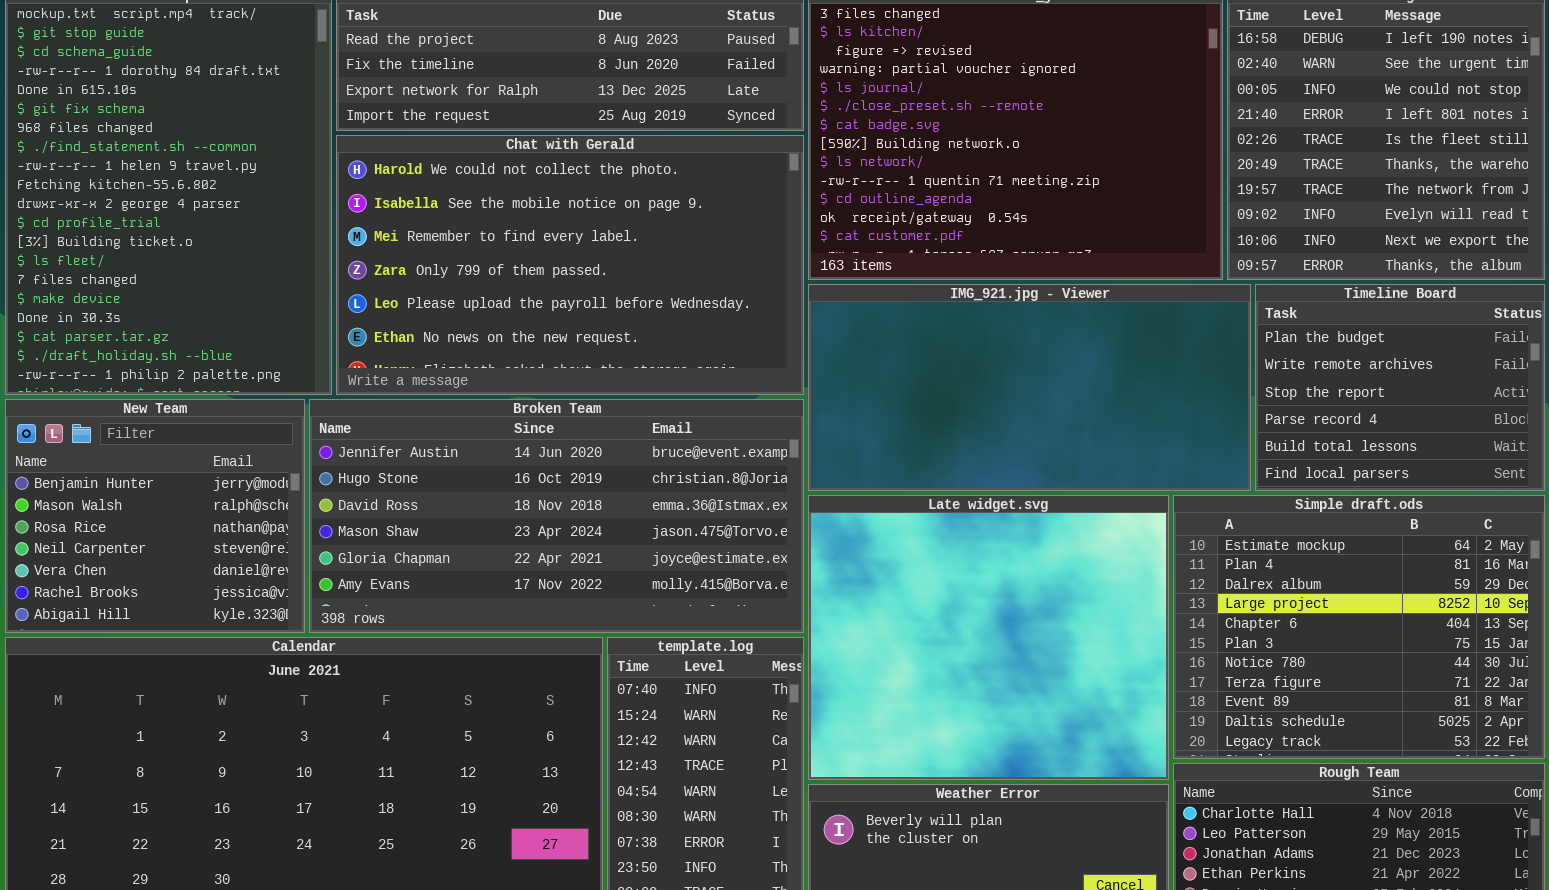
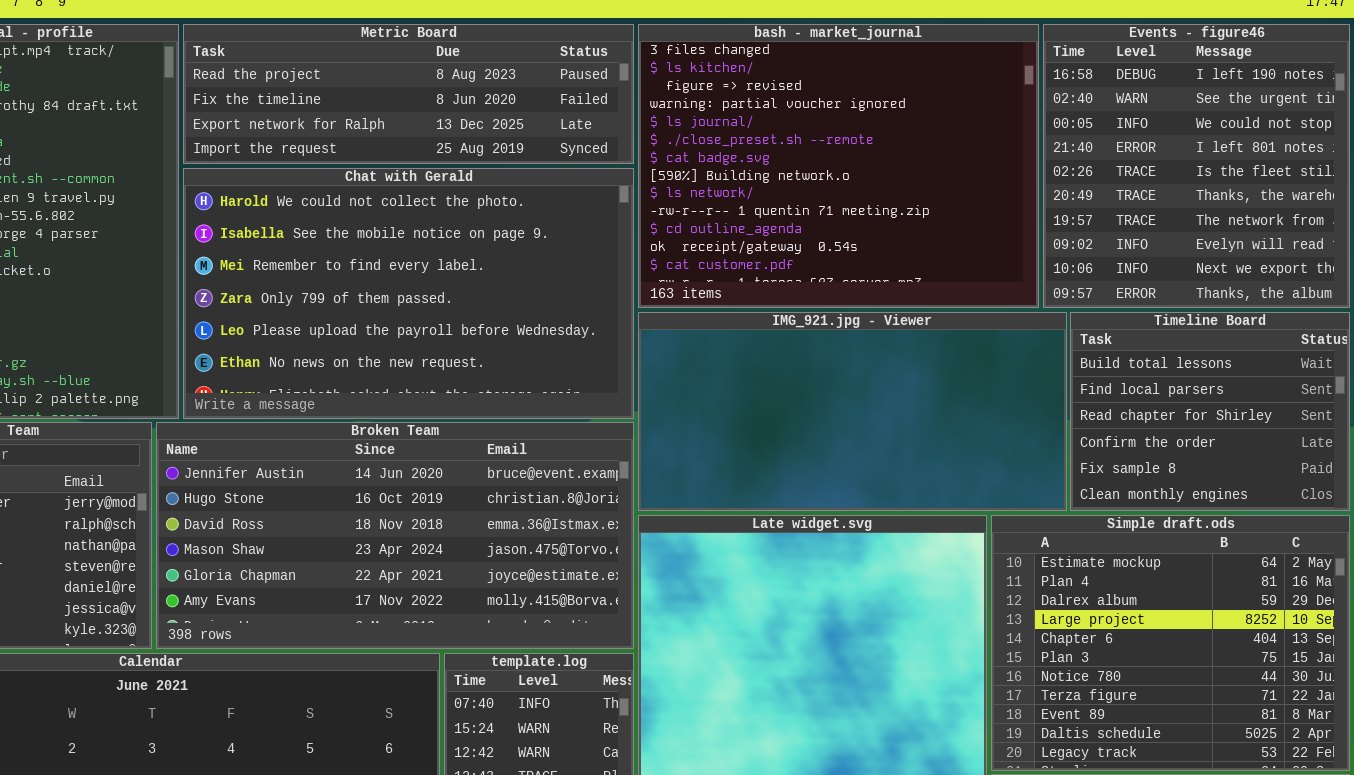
Timeline Board: [1255,284,1545,491] -> [1070,312,1350,511], scrolled down 4 rows

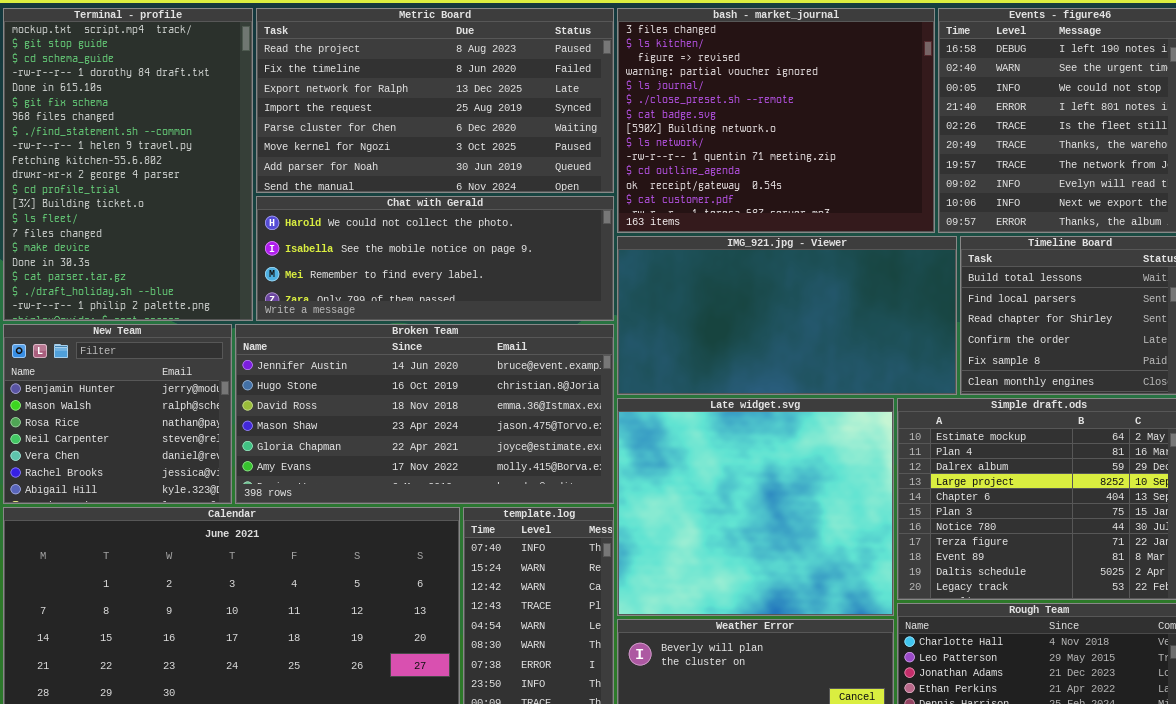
Metric Board: [183,24,634,164] -> [256,8,614,193], resized
Chat with Gerald: [183,168,634,419] -> [256,196,614,321], resized

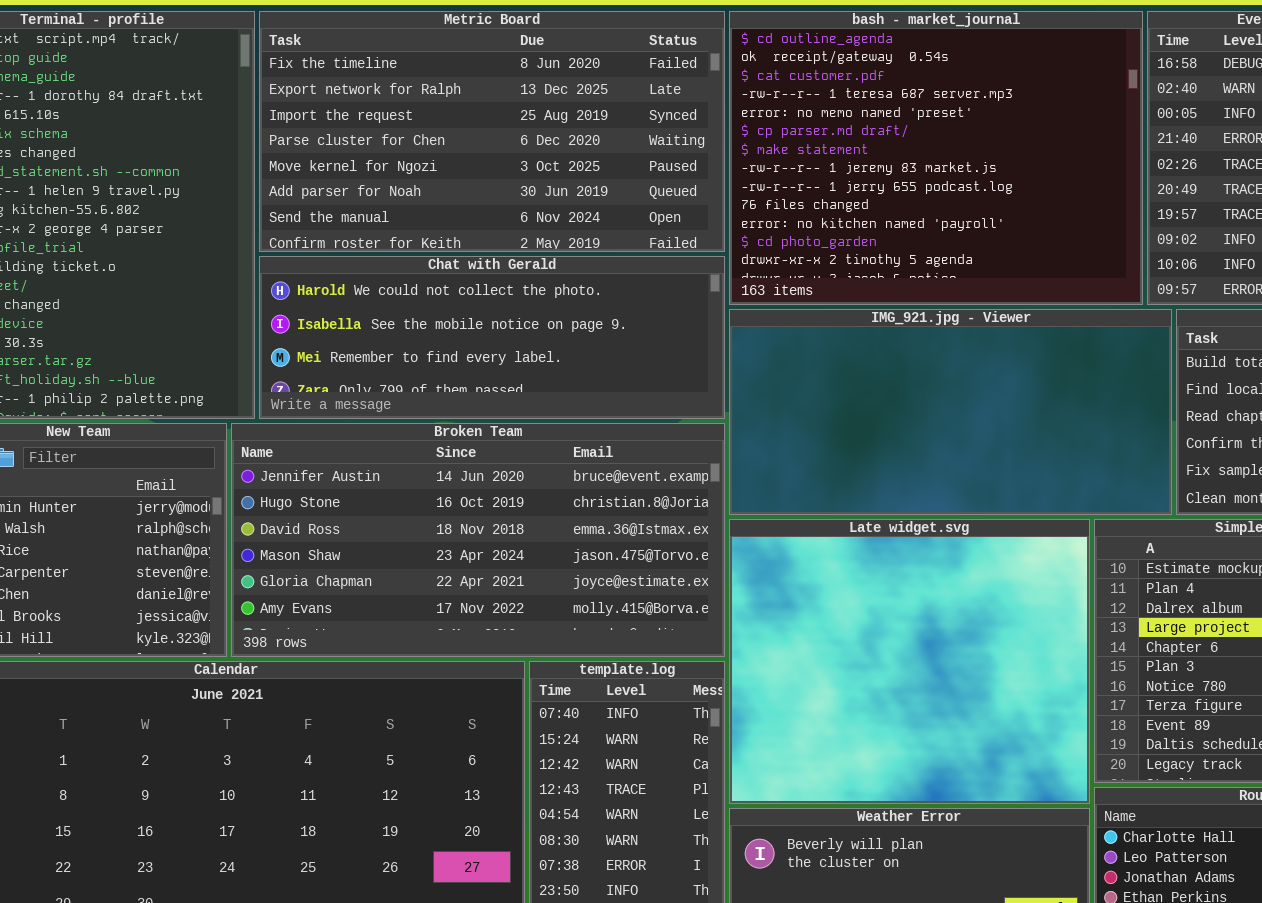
Metric Board: [256,8,614,193] -> [259,11,725,252], scrolled down 1 row
bash - market_journal: [617,8,935,233] -> [729,11,1143,305], scrolled down 10 rows

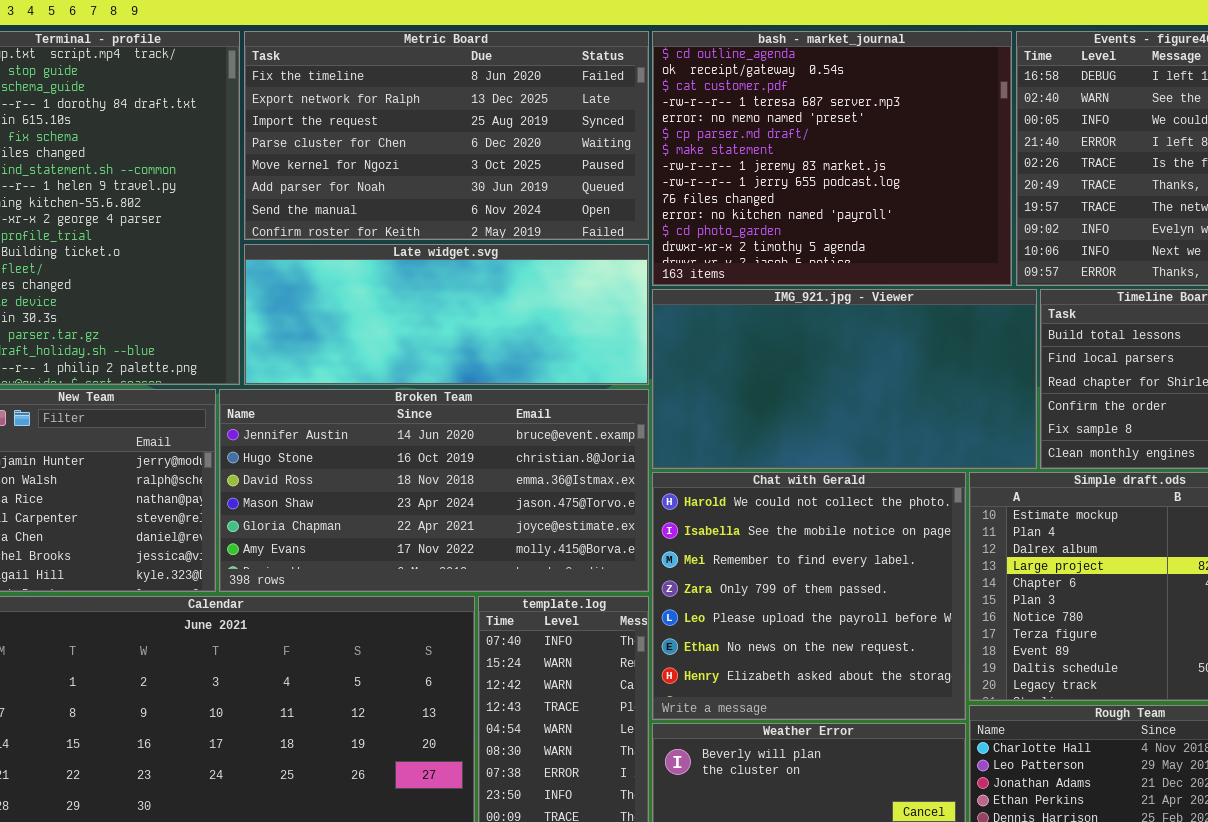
Chat with Gerald: [259,256,725,419] -> [652,472,966,720], moved, resized
Late widget.svg: [729,519,1090,804] -> [244,244,649,385], moved, resized

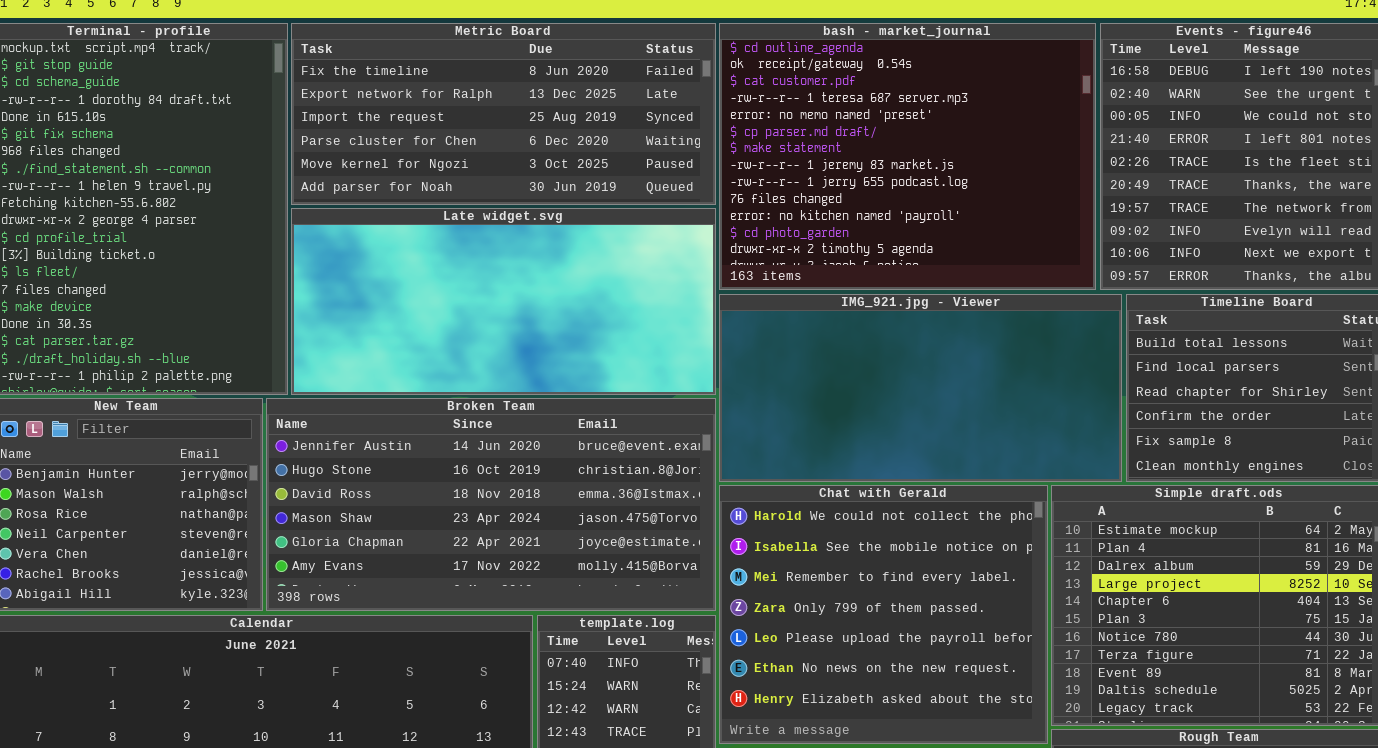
Metric Board: [244,31,649,240] -> [291,23,716,205], resized
Late widget.svg: [244,244,649,385] -> [291,208,716,395], resized

